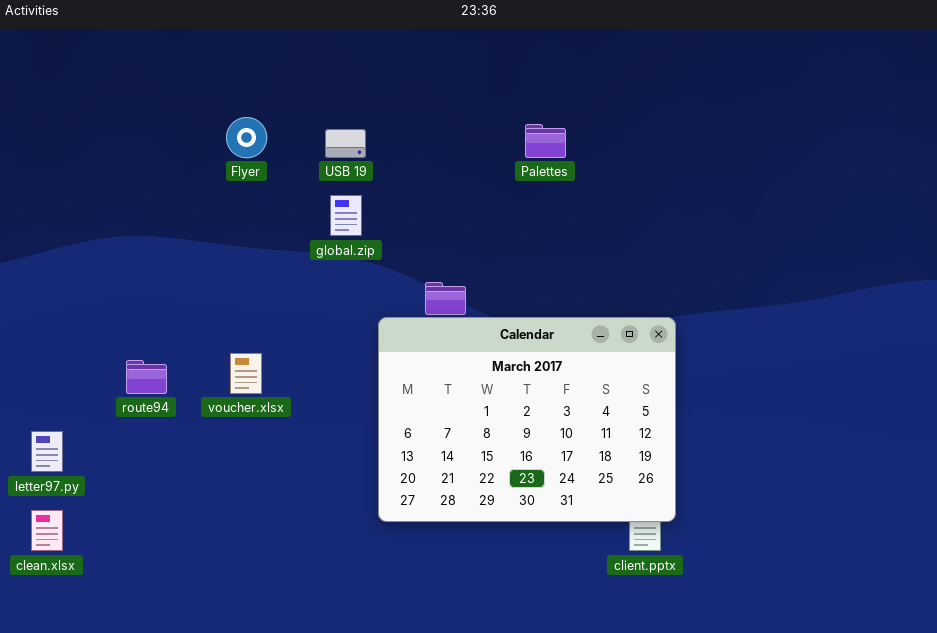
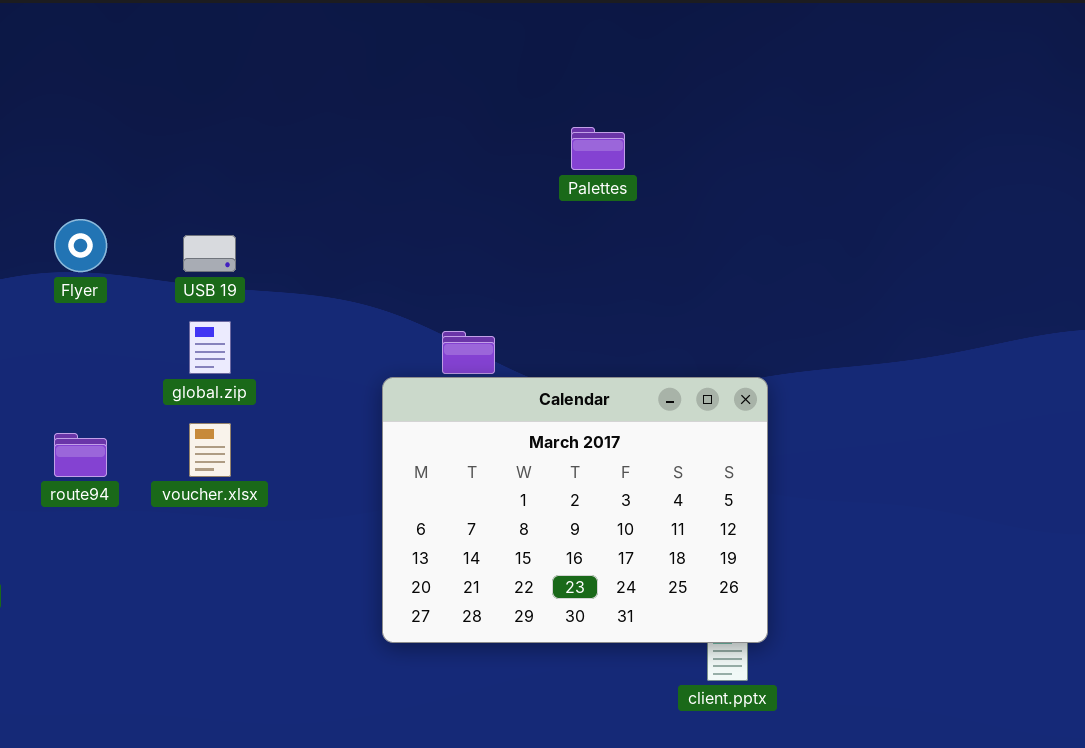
Flyer: [226,117,267,158] -> [54,219,107,272], moved
USB 19: [325,129,366,158] -> [183,235,236,272], moved
global.zip: [330,195,362,236] -> [189,321,231,374], moved

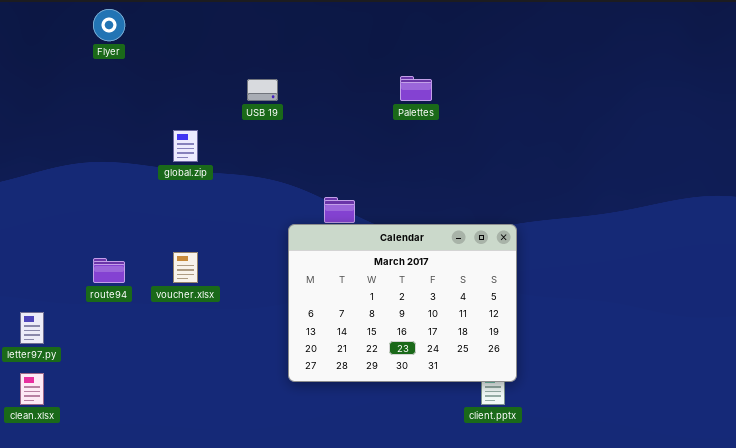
Flyer: [54,219,107,272] -> [93,9,125,41], moved
USB 19: [183,235,236,272] -> [247,79,278,101], moved
global.zip: [189,321,231,374] -> [173,130,198,162], moved

